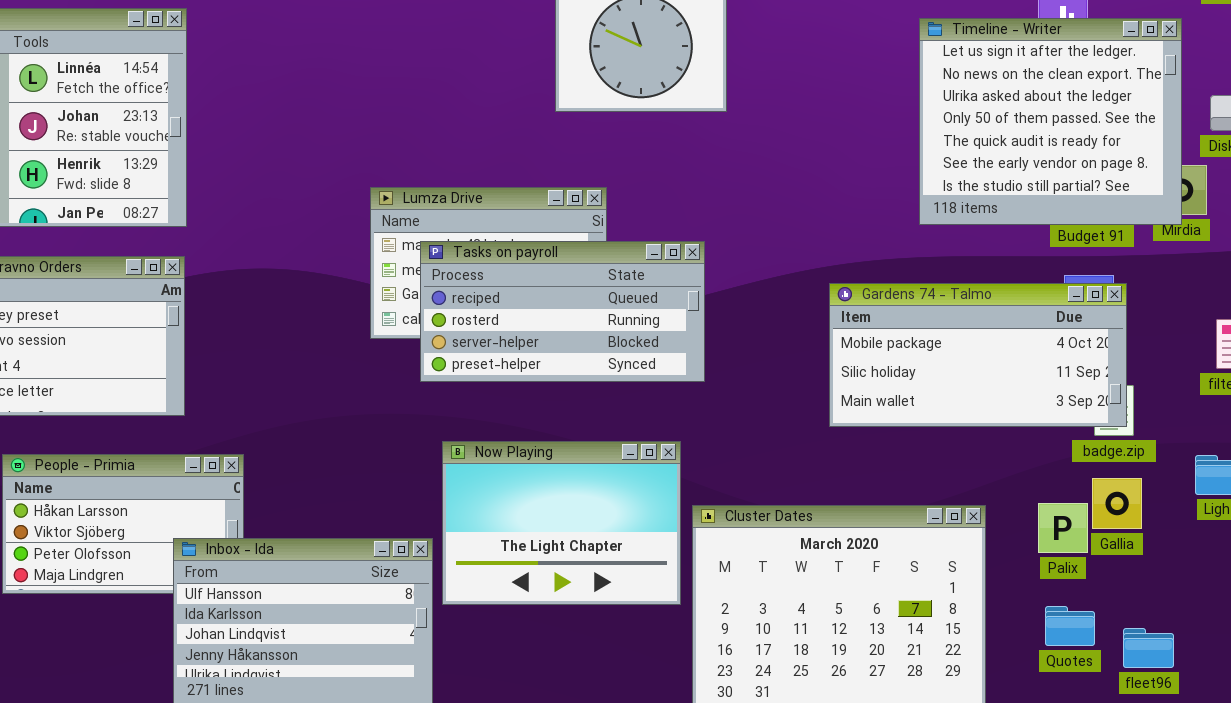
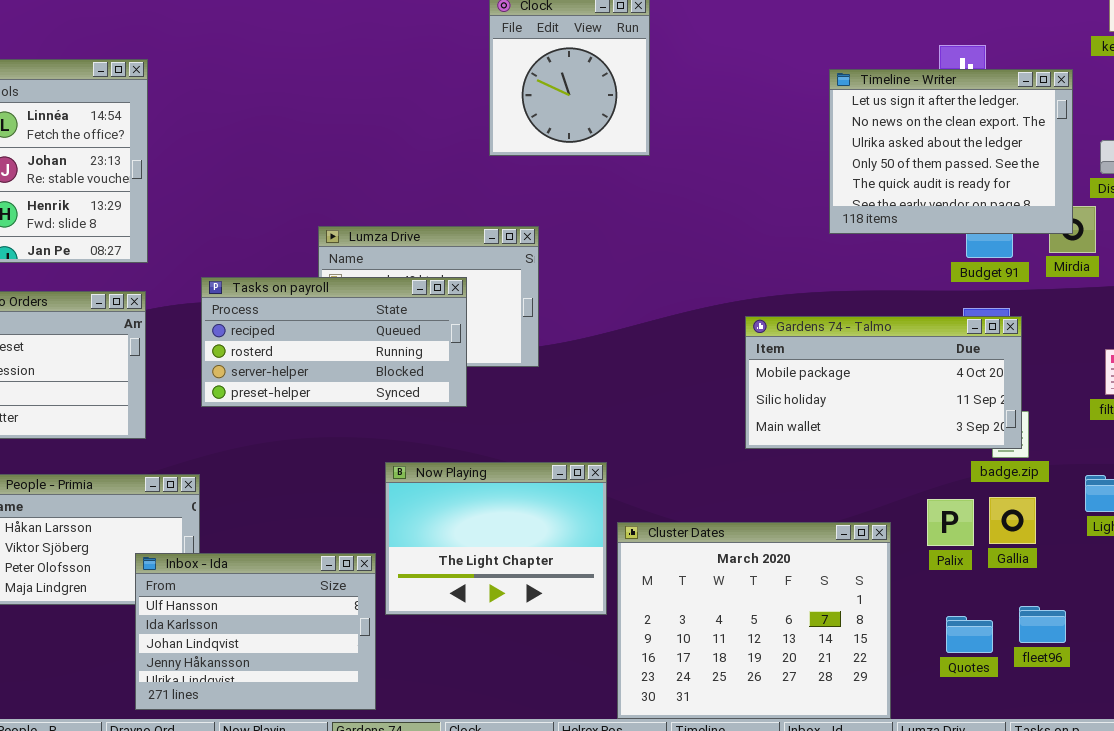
Timeline - Writer: [919,18,1182,225] -> [829,69,1073,234], resized
Tasks on payroll: [420,241,705,382] -> [201,277,467,407], moved
Palix: [1038,503,1088,553] -> [927,499,974,546], moved
fleet96: [1123,628,1174,668] -> [1019,606,1066,643], moved

